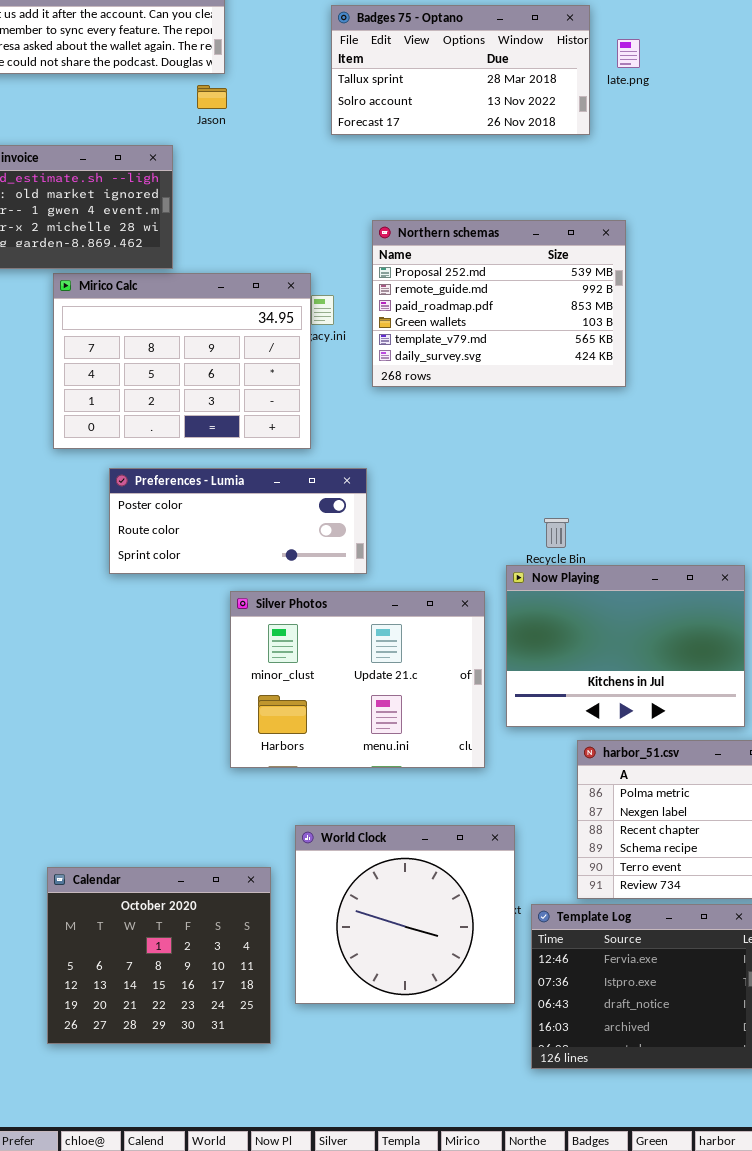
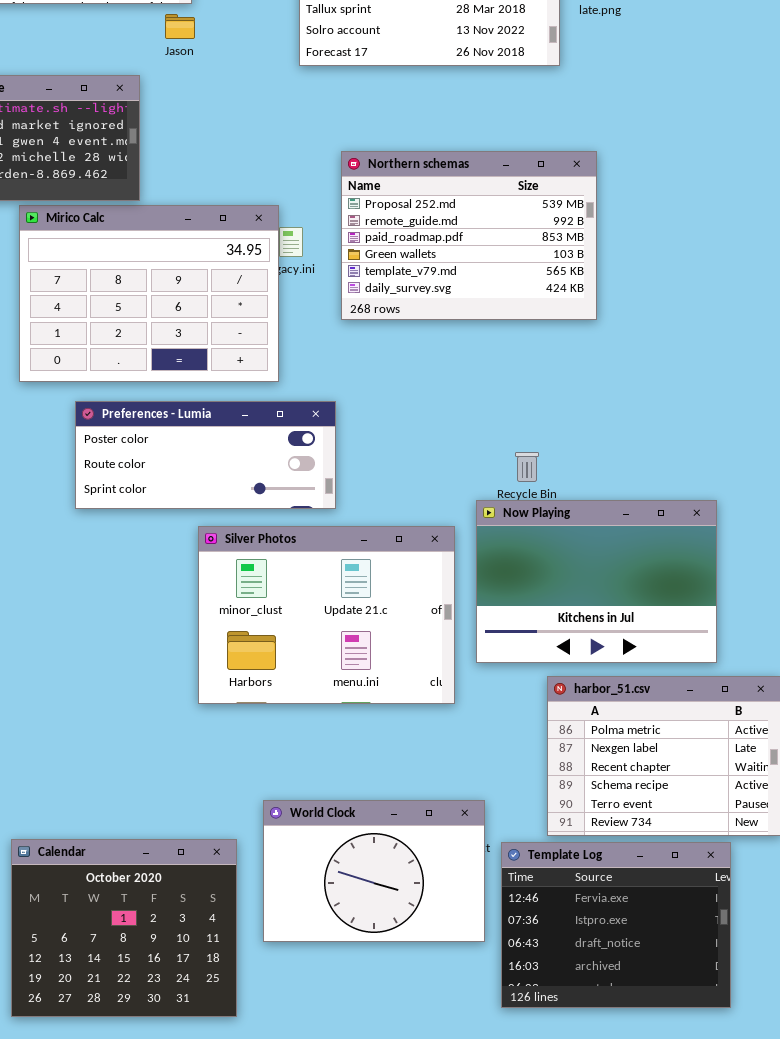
World Clock: [295,825,515,1004] -> [263,800,485,942], resized
Calendar: [47,867,271,1044] -> [11,839,237,1017], moved

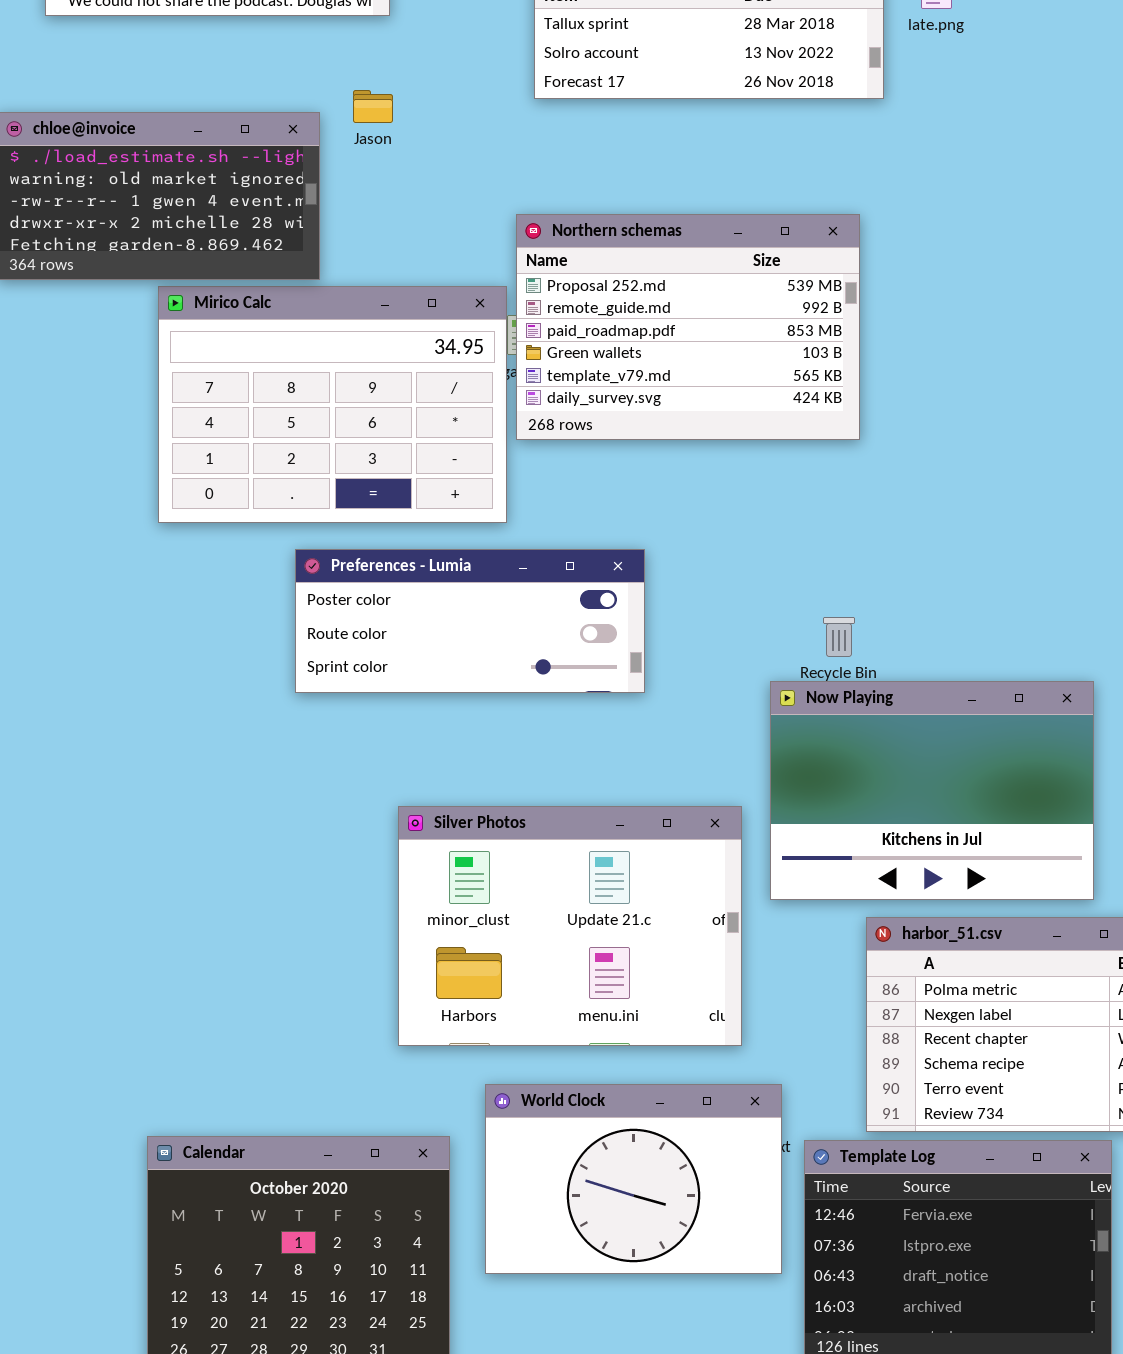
Jason: [165,14,195,39] -> [353,90,393,123], moved
Northern schemas: [341,151,597,320] -> [516,214,860,440], moved
Preferences - Lumia: [75,401,336,509] -> [295,549,645,693], moved
Silver Photos: [198,526,455,704] -> [398,806,742,1046], moved

